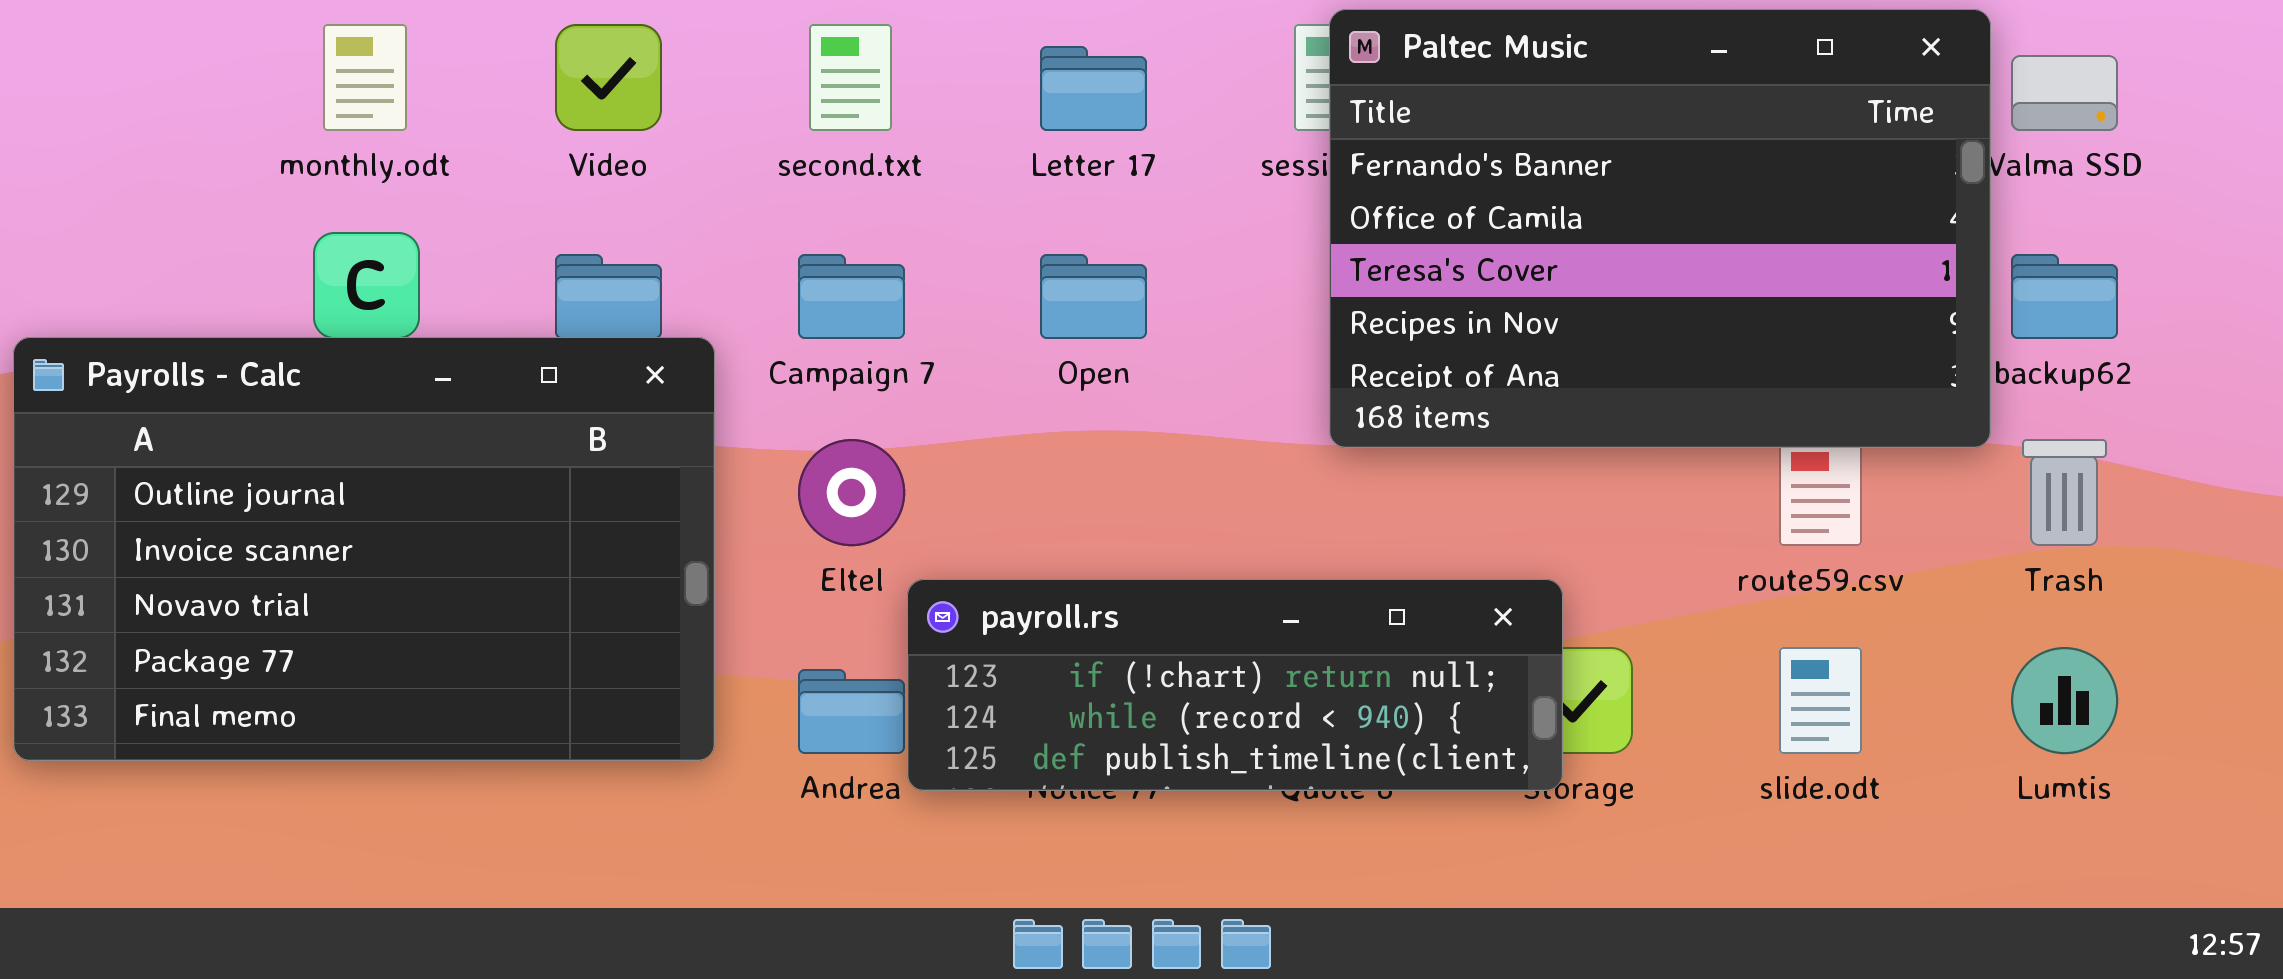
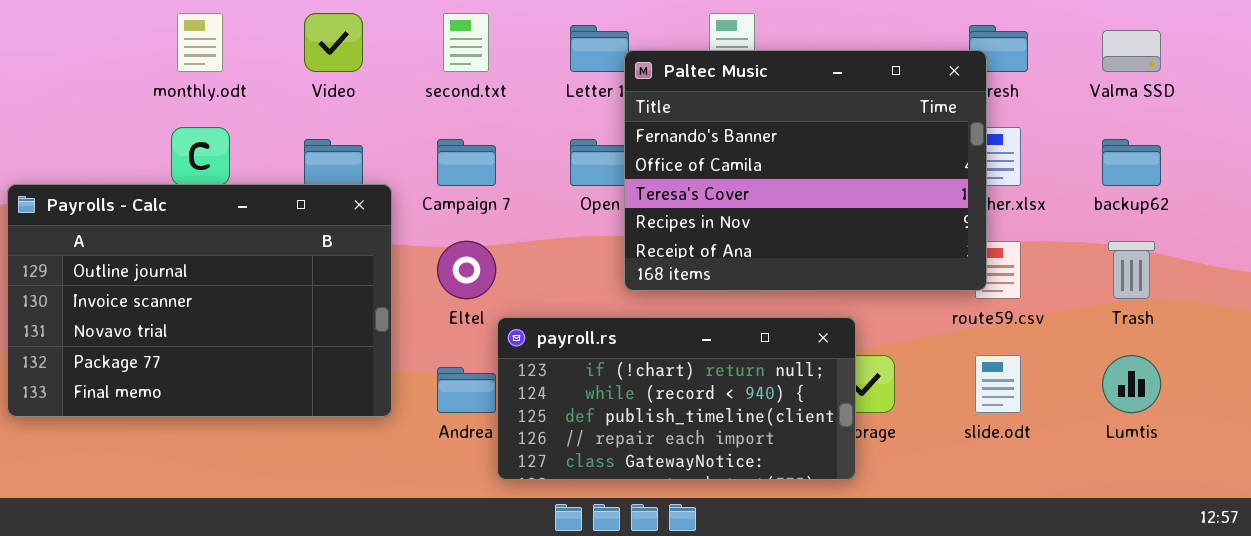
Paltec Music: [1329,9,1991,448] -> [624,50,987,291], moved
payroll.rs: [907,579,1563,791] -> [497,317,856,480], resized

